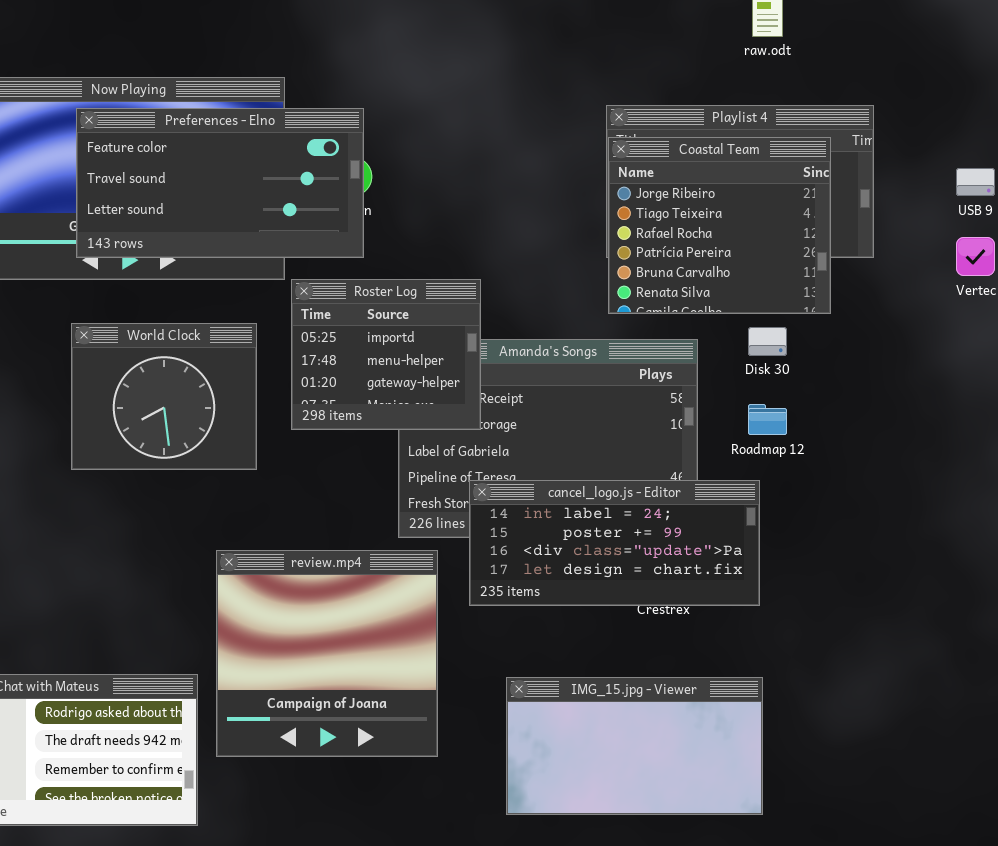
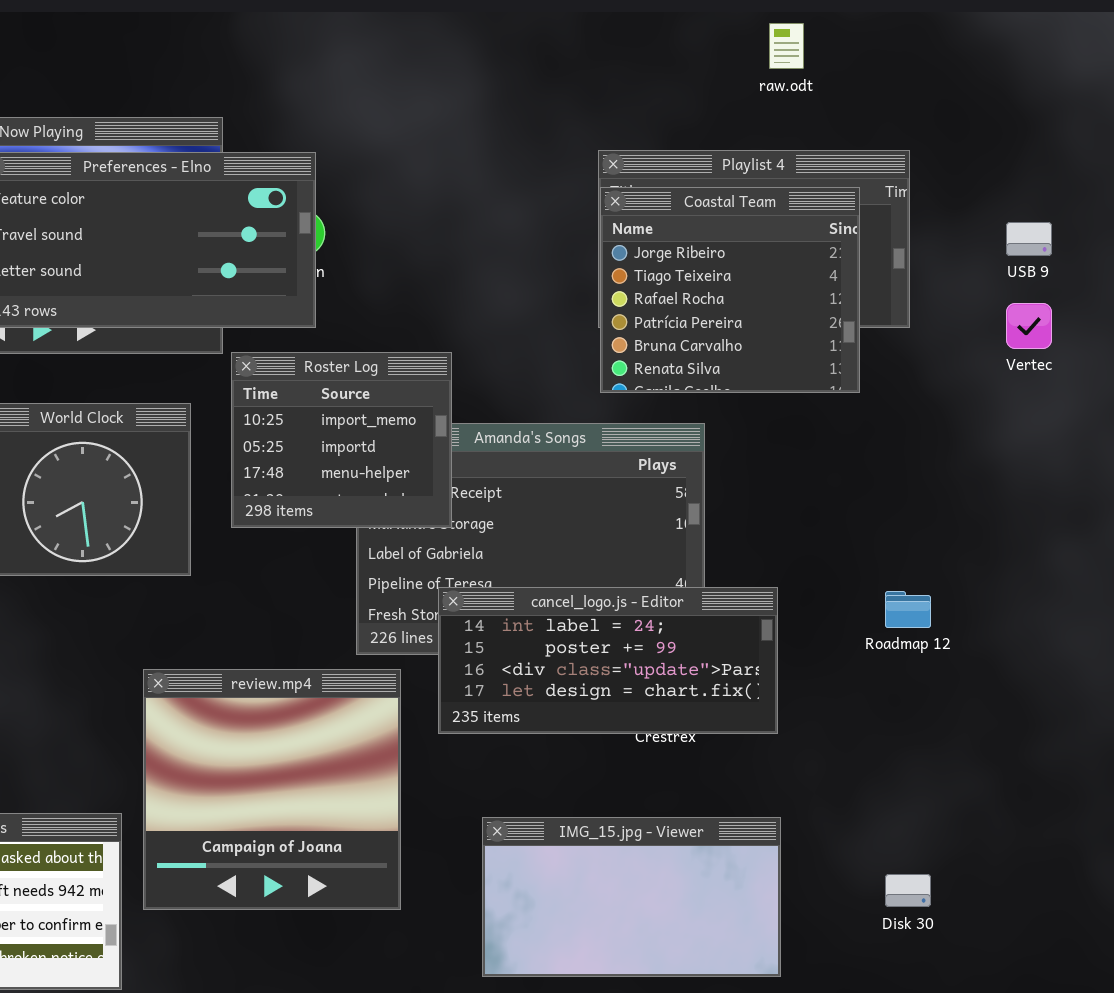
Roster Log: [291,279,481,430] -> [231,352,452,528], scrolled up 1 row
Disk 30: [748,327,787,356] -> [885,874,931,907], moved
Roadmap 12: [748,404,787,435] -> [885,591,931,628], moved

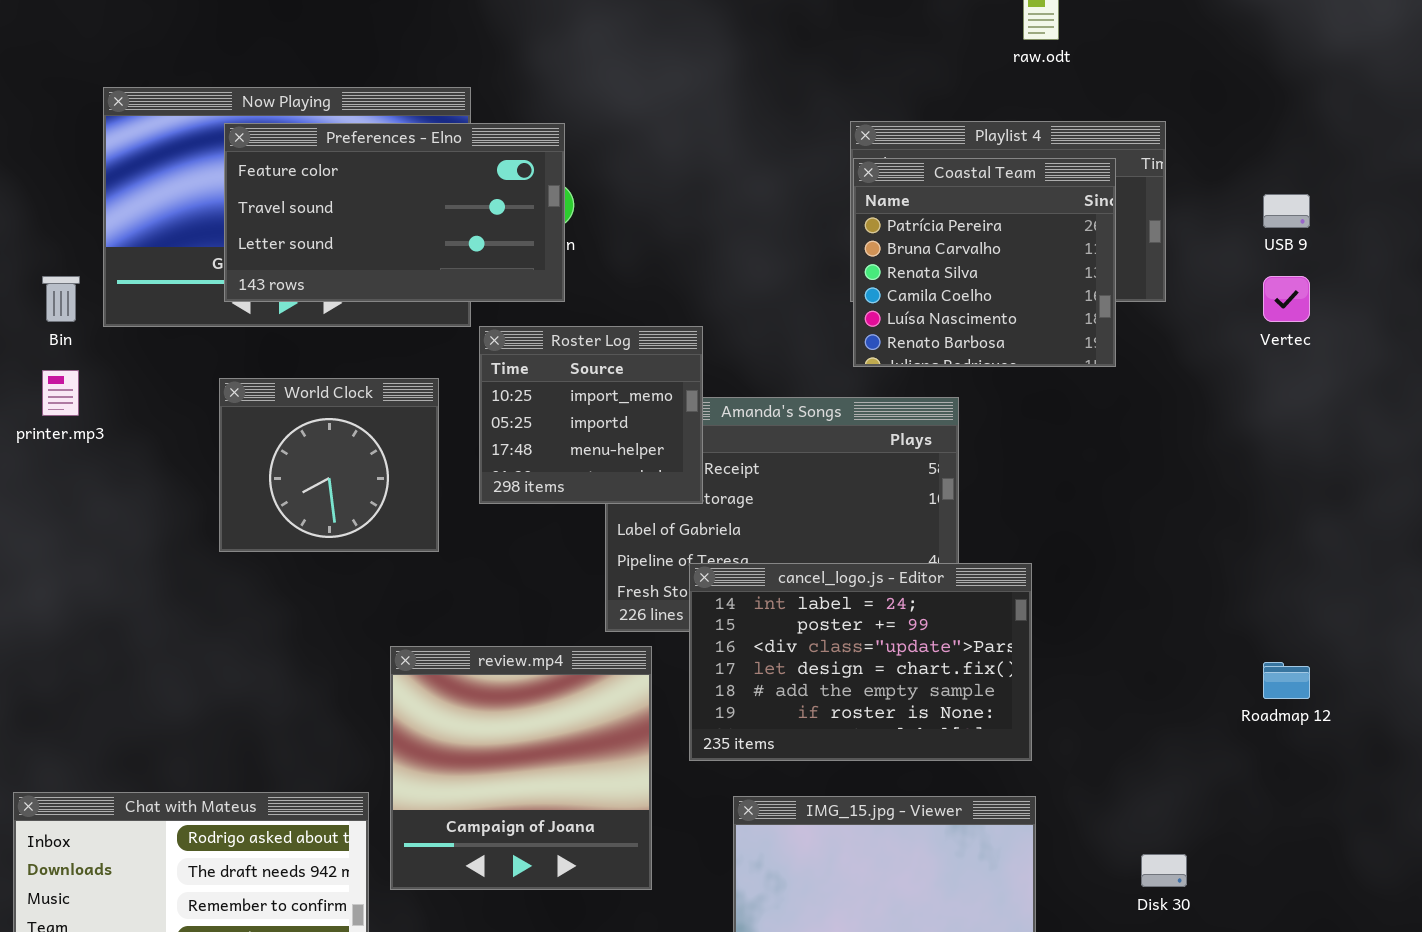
Coastal Team: [600,187,860,393] -> [853,158,1116,367], scrolled down 3 rows
cancel_logo.js - Editor: [438,587,778,734] -> [689,563,1032,761], resized
Roadmap 12: [885,591,931,628] -> [1263,662,1310,699], moved

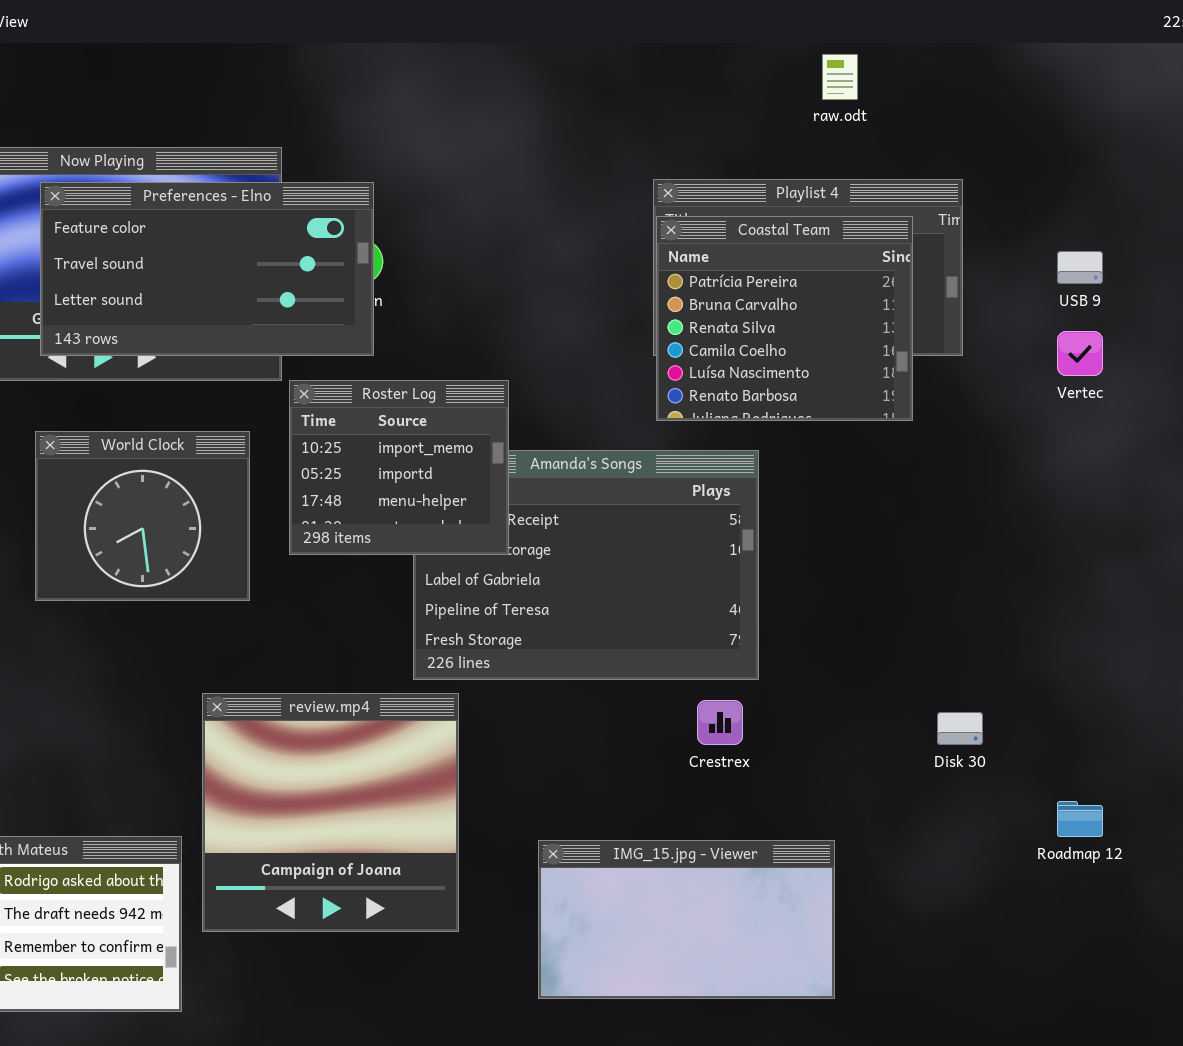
cancel_logo.js - Editor: [689,563,1032,761] -> none, closed
Roadmap 12: [1263,662,1310,699] -> [1057,801,1103,837], moved
Disk 30: [1141,854,1187,887] -> [937,712,983,745], moved

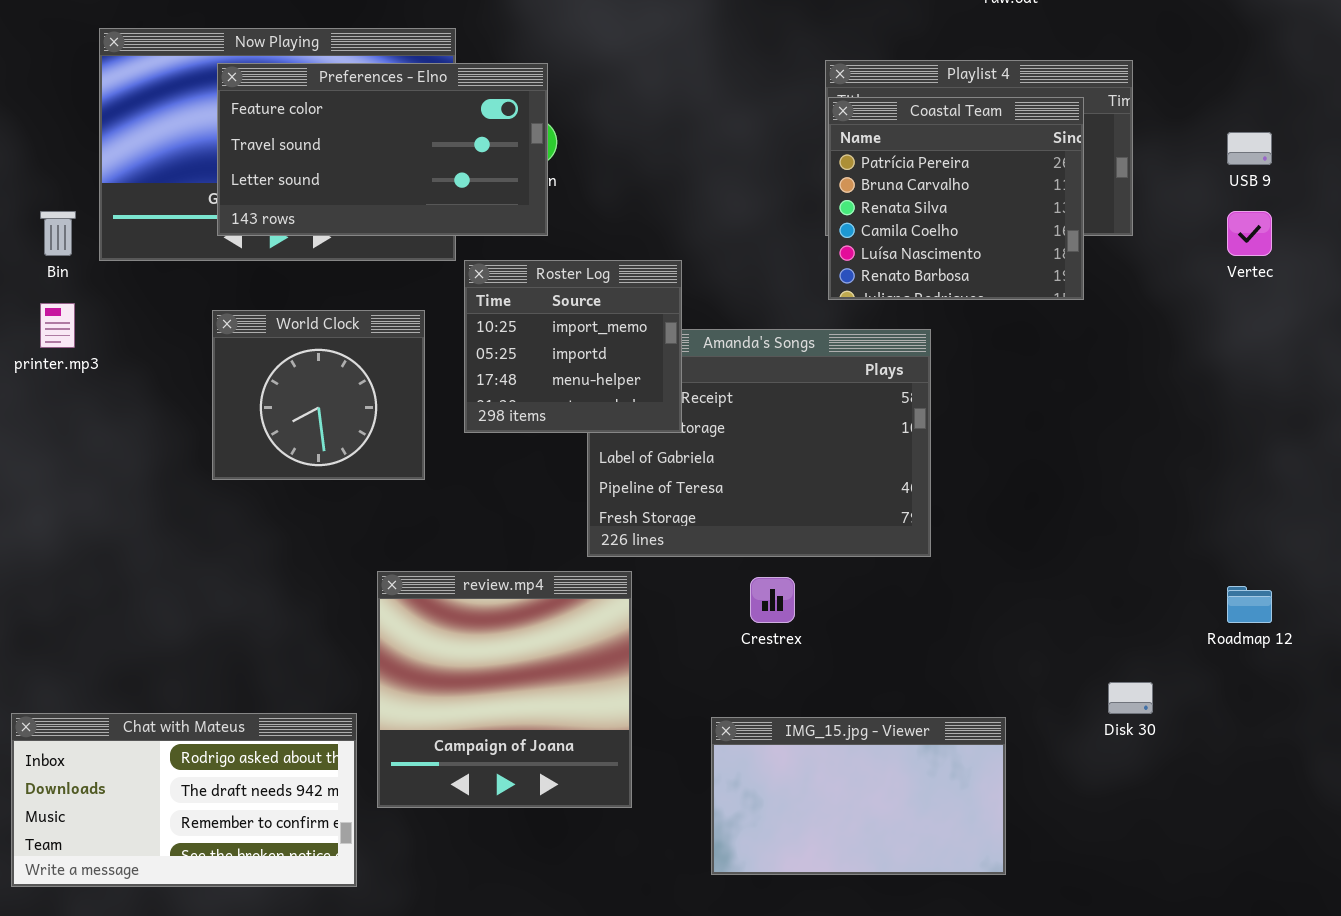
Crestrex: [697,700,743,745] -> [750,577,795,623], moved
Disk 30: [937,712,983,745] -> [1108,682,1153,714], moved
Roadmap 12: [1057,801,1103,837] -> [1227,586,1272,623], moved

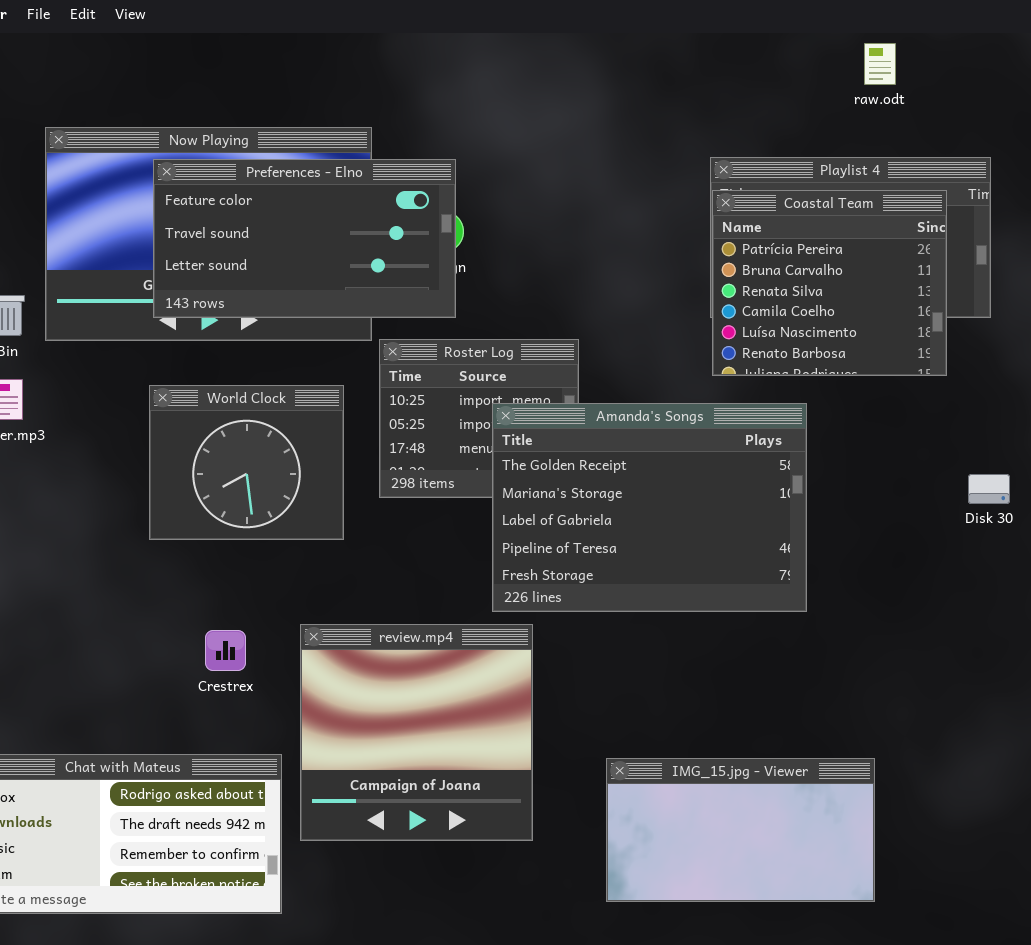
Amanda's Songs: [587,329,931,557] -> [492,403,807,612], raised
Crestrex: [750,577,795,623] -> [205,630,246,671], moved
Disk 30: [1108,682,1153,714] -> [968,474,1010,504], moved

